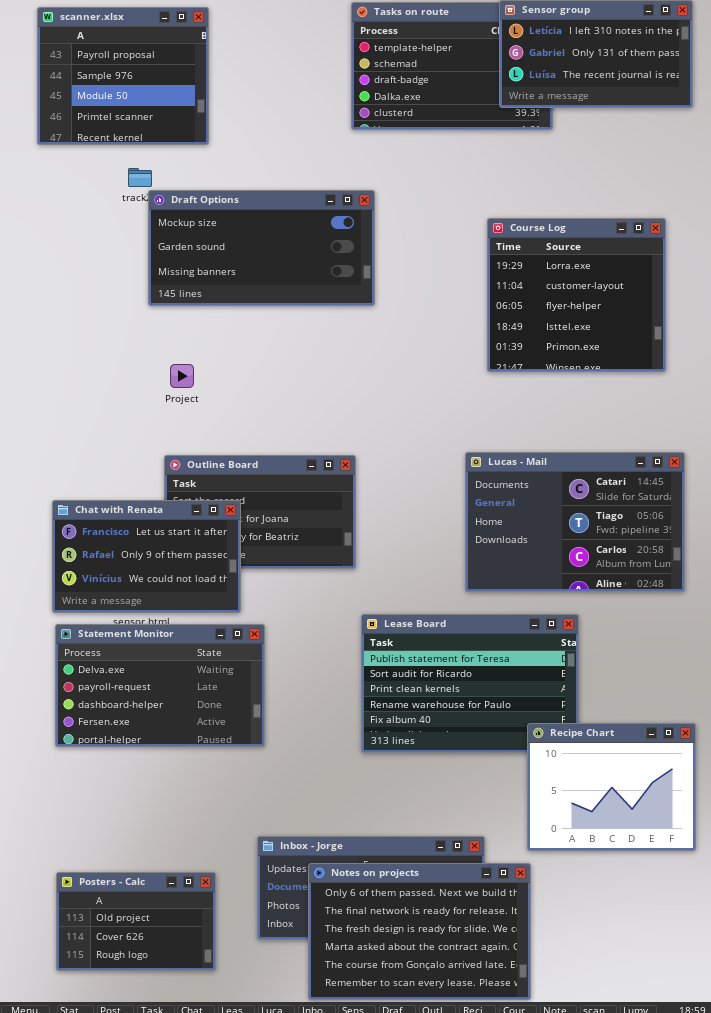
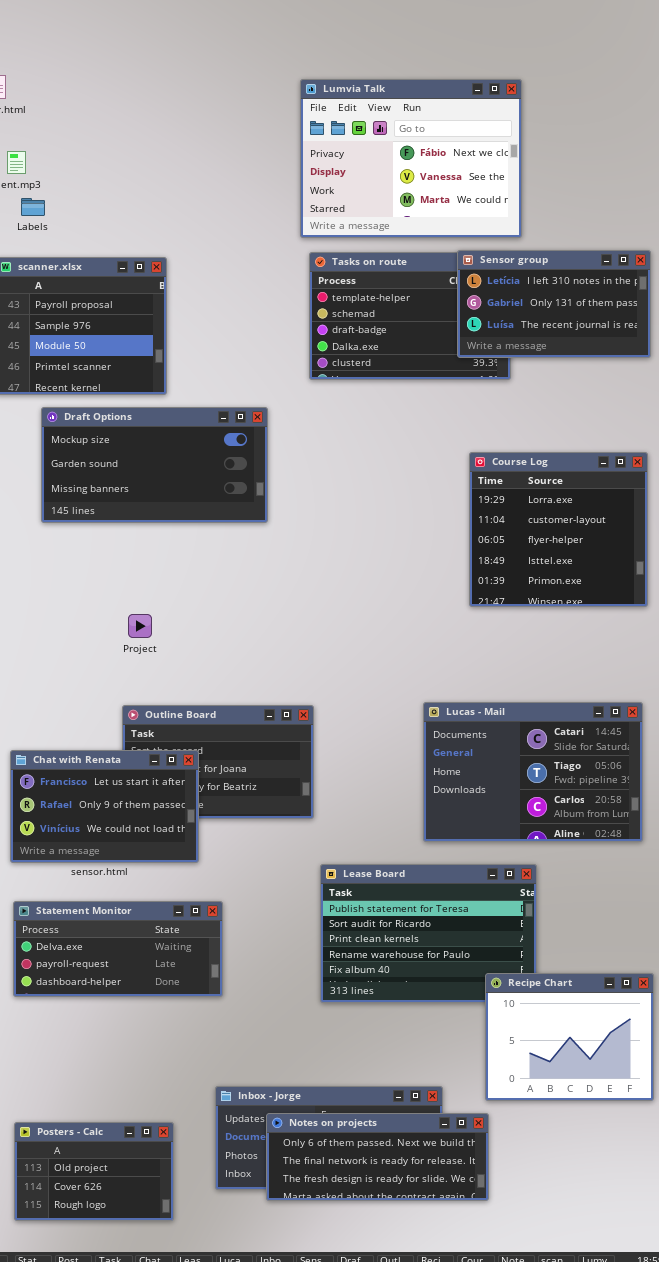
Draft Options: [148,190,375,306] -> [41,407,268,523], moved
Course Log: [487,218,666,372] -> [469,452,648,607], moved
Statement Monitor: [55,624,265,747] -> [13,901,223,997], resized
Notes on projects: [308,863,531,1000] -> [266,1113,489,1201], resized

